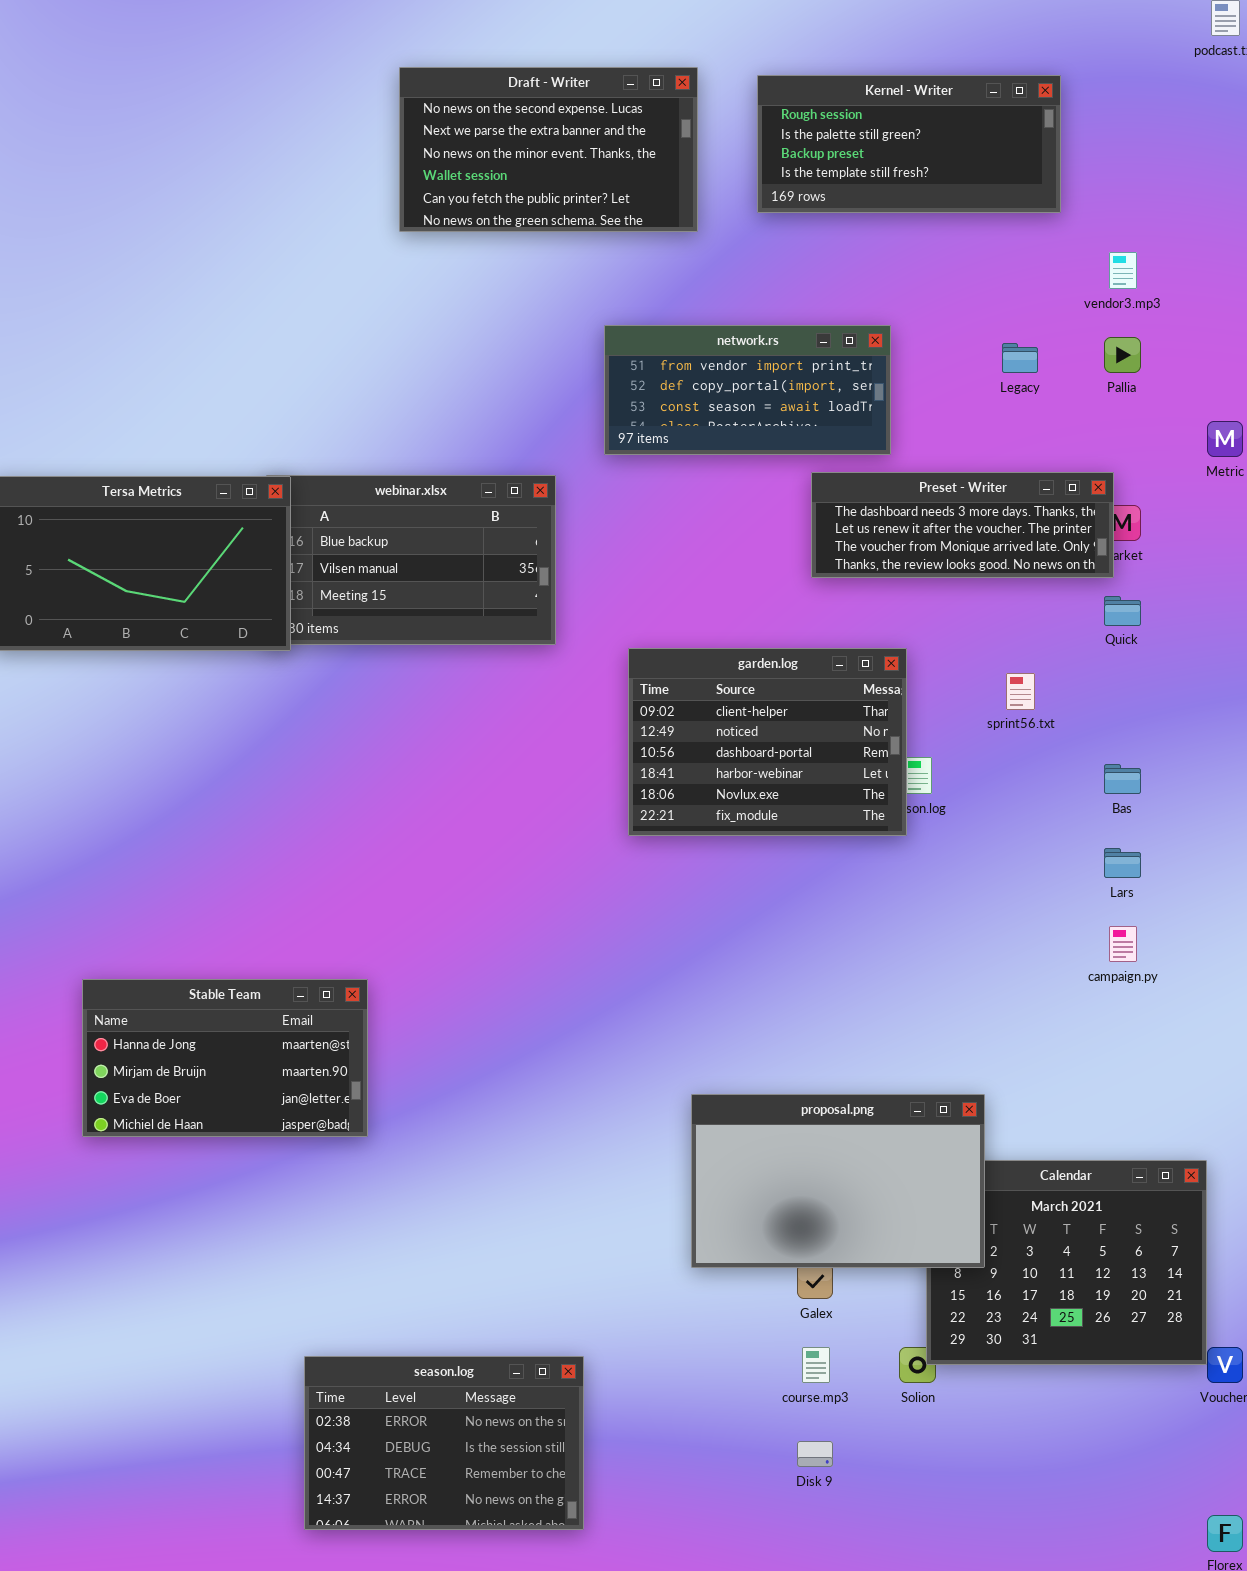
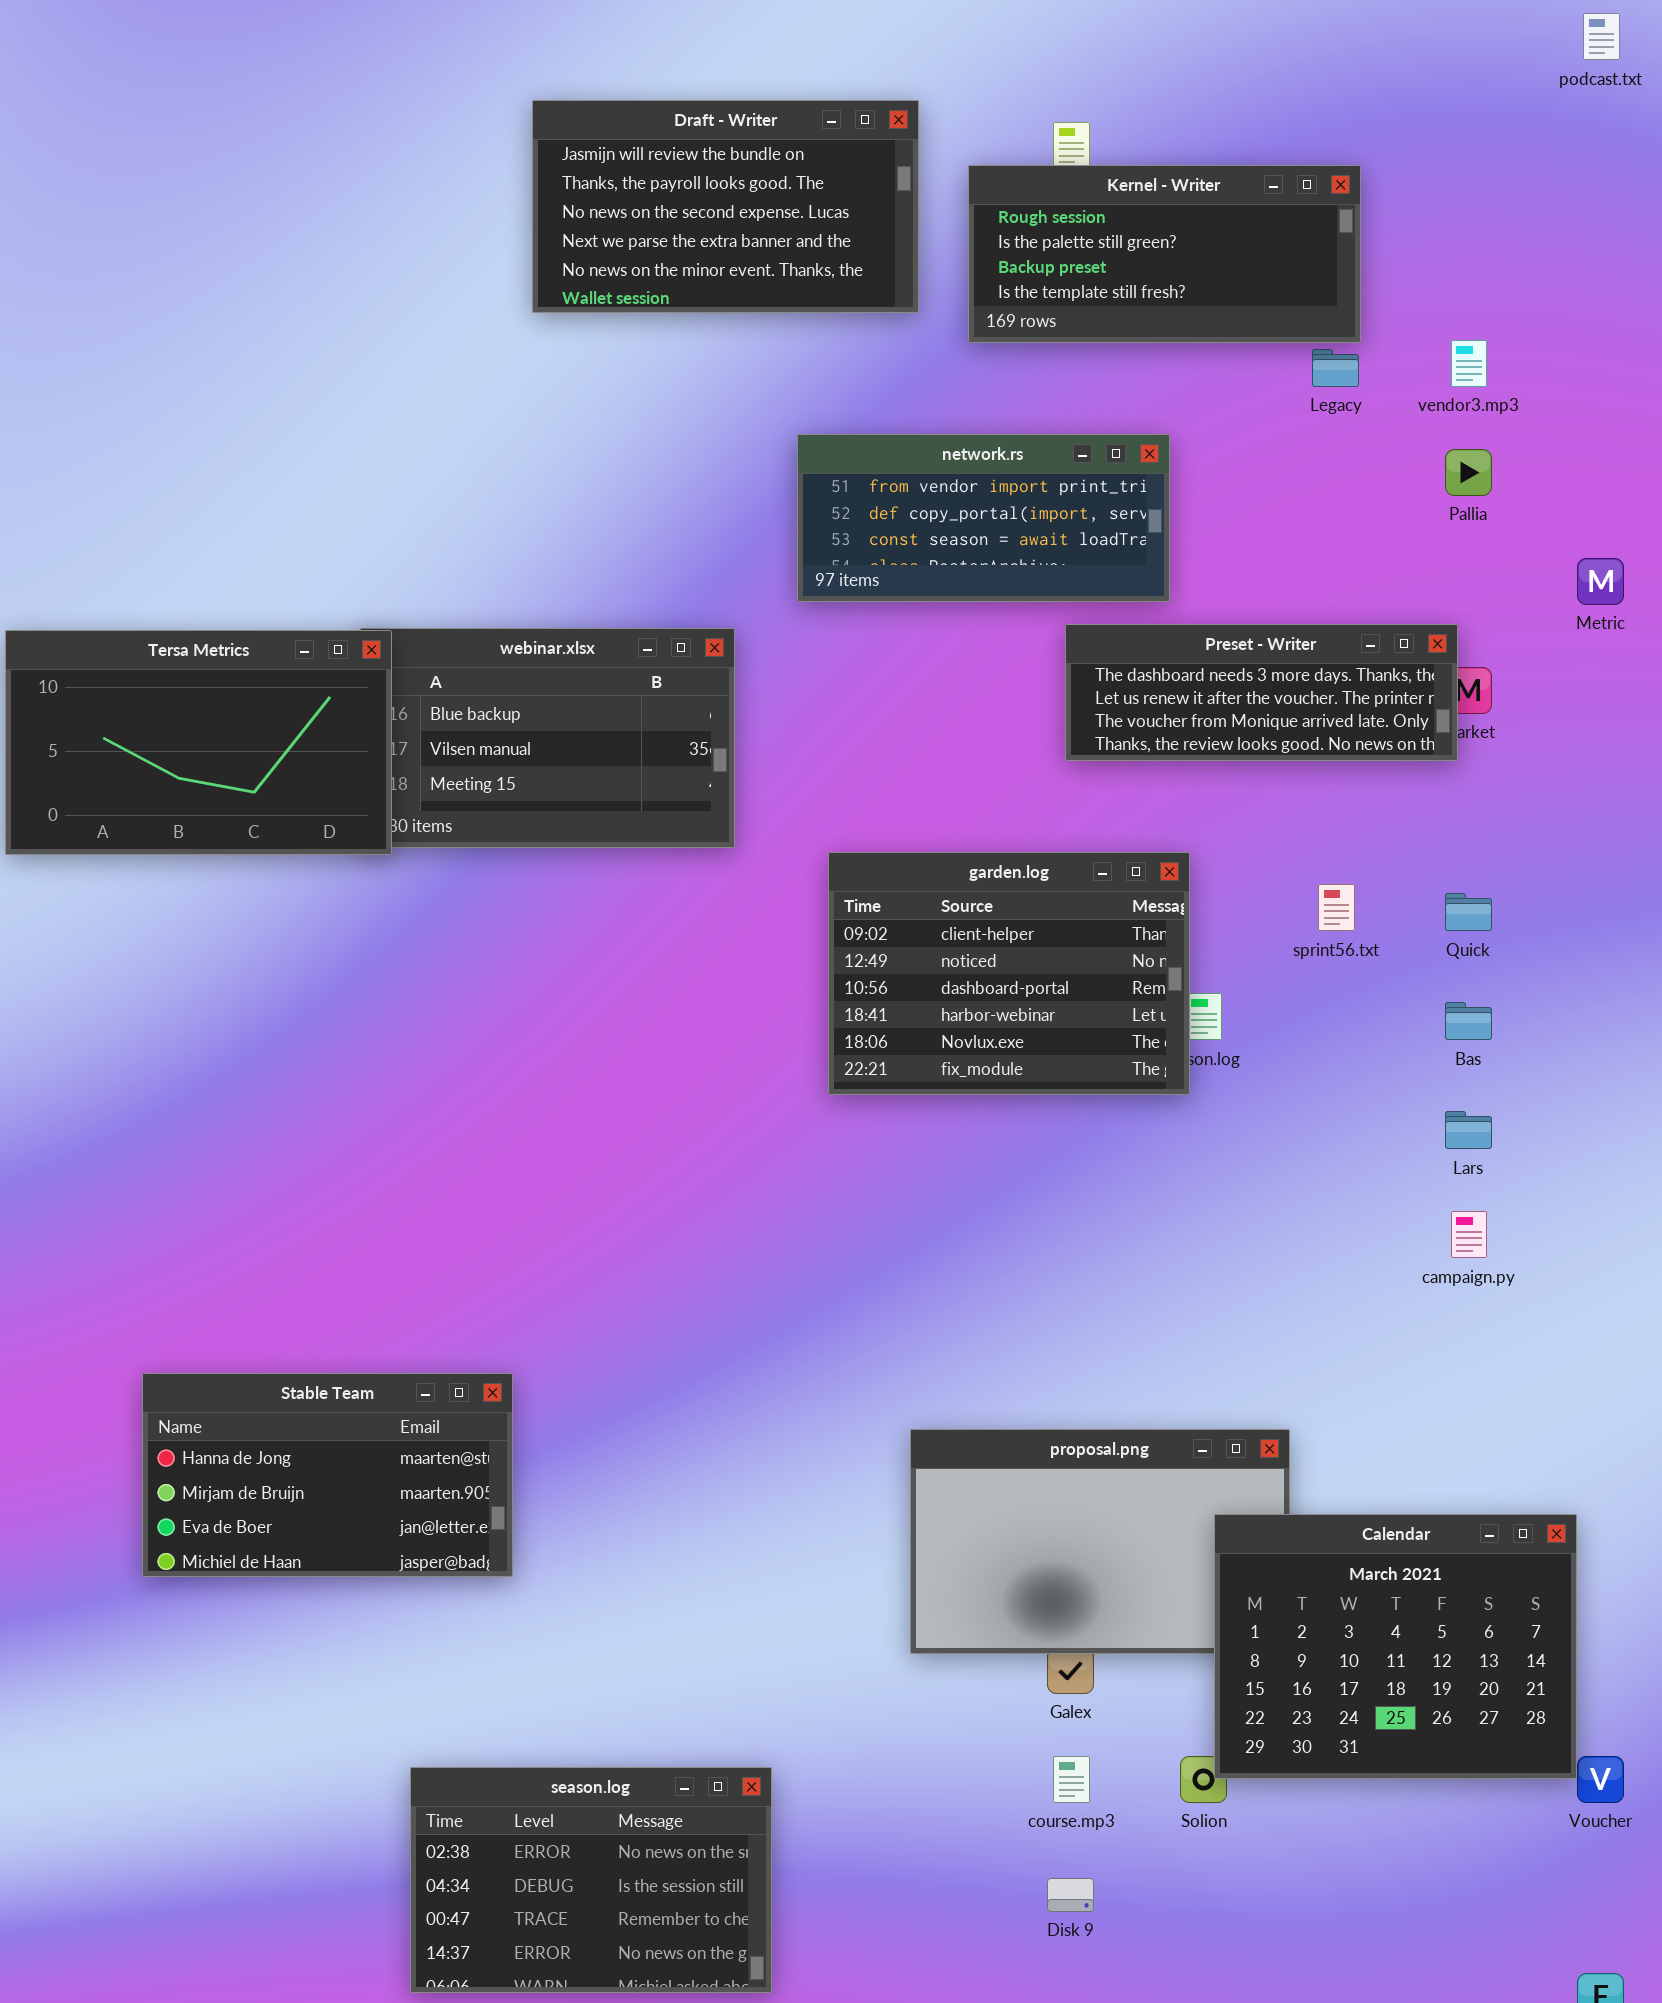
Draft - Writer: [399,67,698,232] -> [532,100,919,313], scrolled up 2 rows
Kernel - Writer: [757,75,1061,213] -> [968,165,1361,343], moved
Legacy: [1002,343,1038,373] -> [1312,349,1359,387], moved
Quick: [1104,596,1141,626] -> [1445,893,1492,931], moved
Stable Team: [82,979,368,1137] -> [142,1373,513,1577], moved
Calendar: [926,1160,1207,1365] -> [1214,1514,1577,1779], raised

